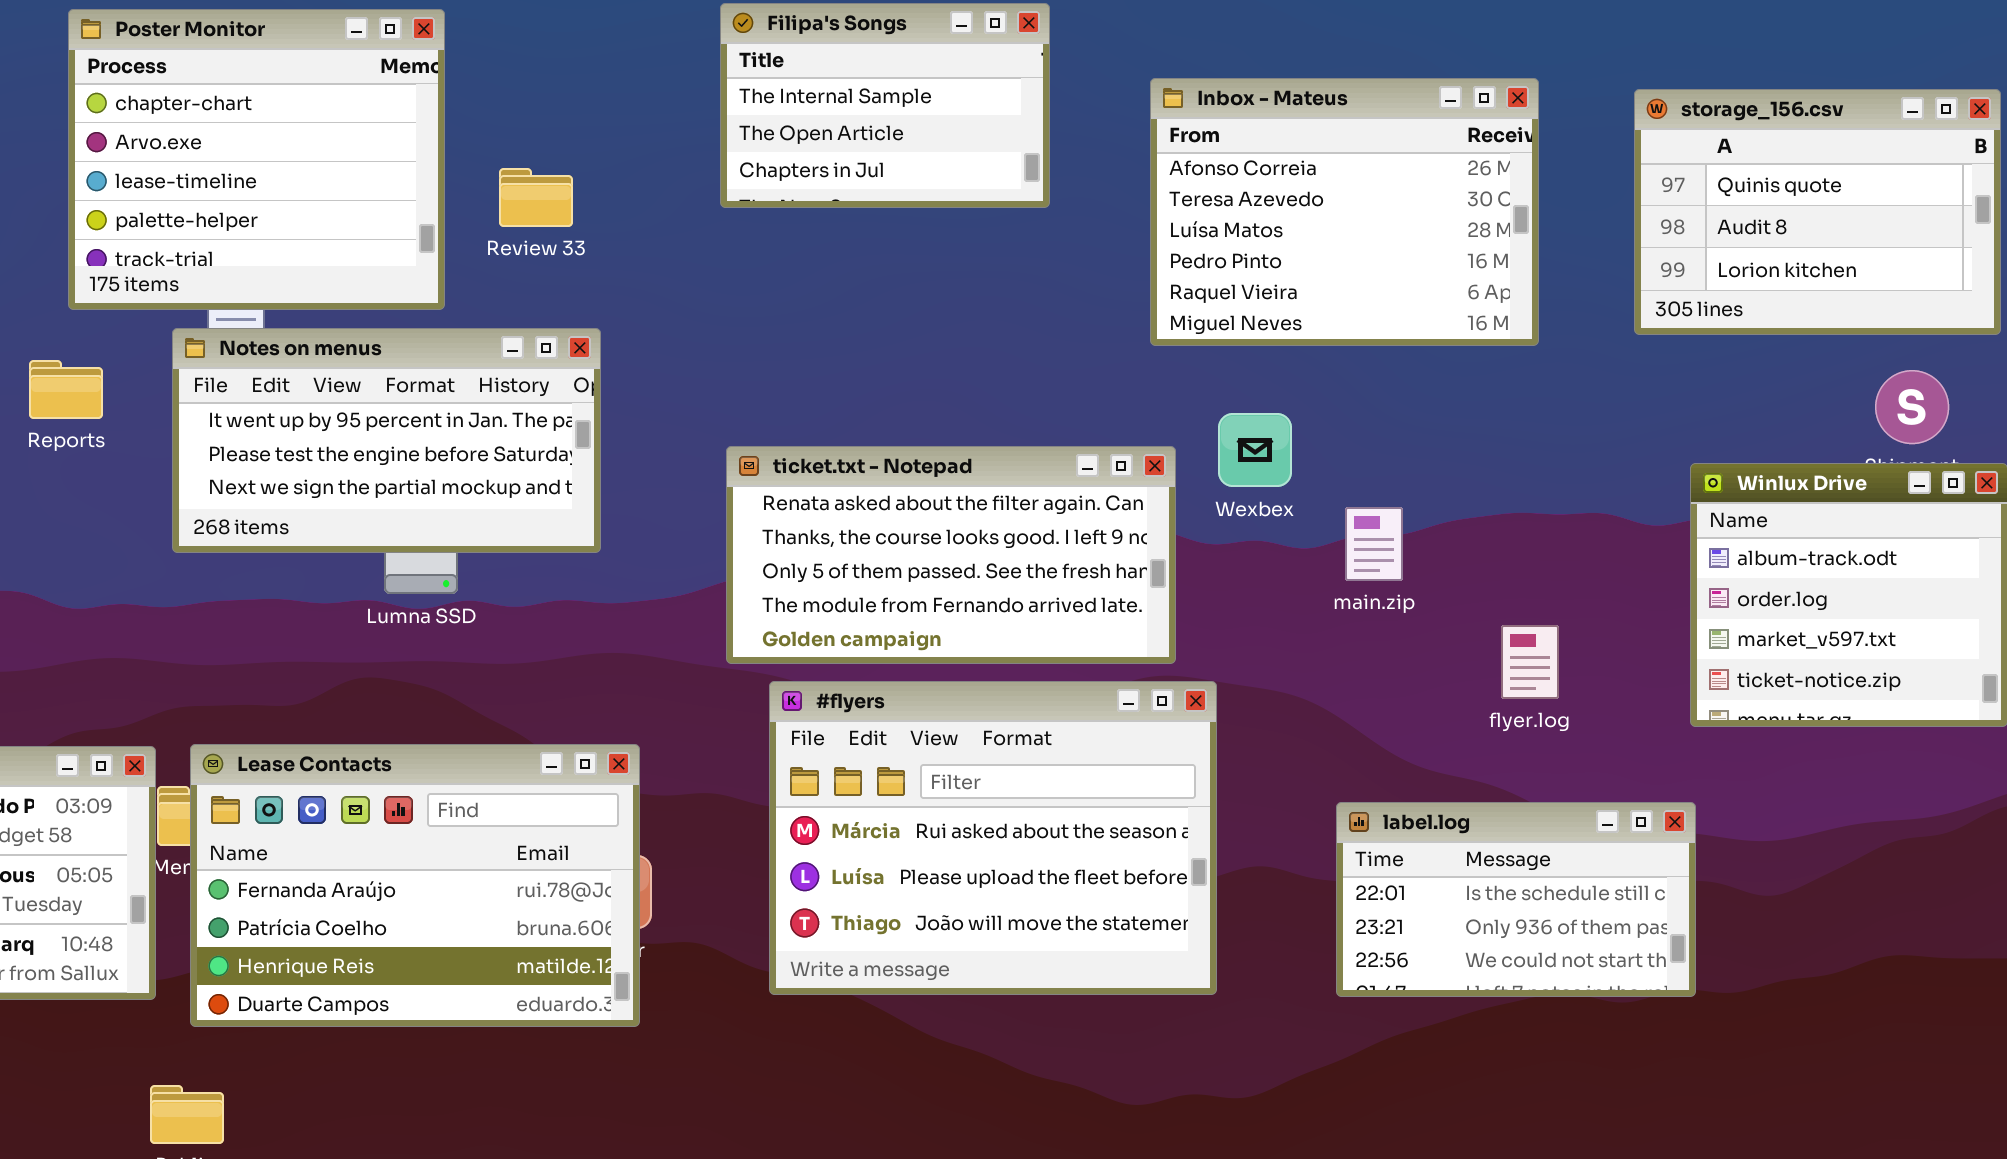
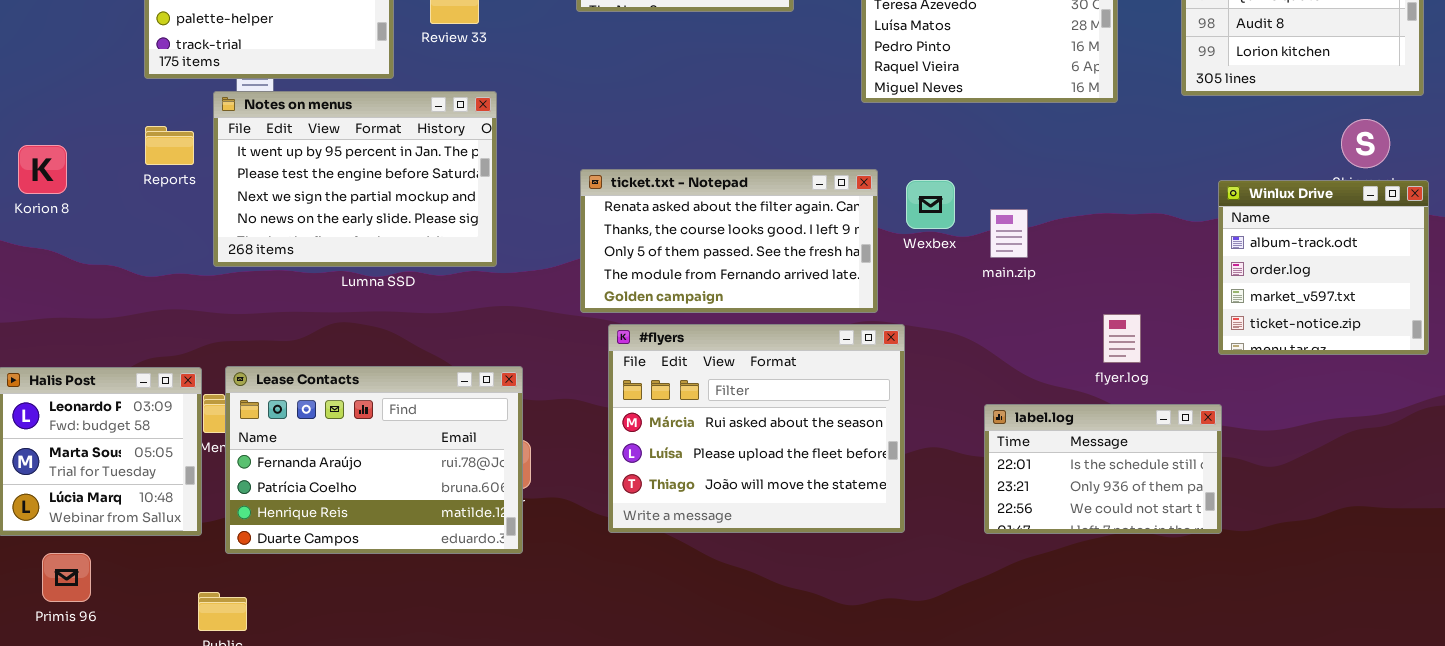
Notes on menus: [172,328,601,553] -> [213,91,497,267], resized
Reports: [29,360,103,419] -> [145,126,194,165], moved
Wexbex: [1218,413,1292,487] -> [906,180,955,229], moved
flyer.log: [1501,625,1559,699] -> [1103,314,1141,363], moved

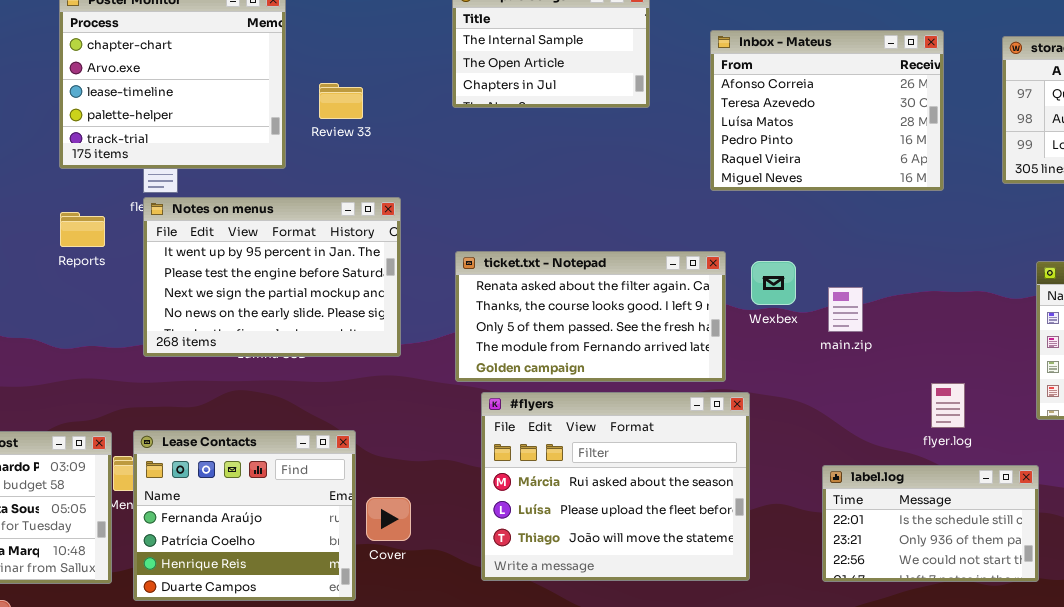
Notes on menus: [213,91,497,267] -> [143,197,401,357], moved
Lease Contacts: [225,366,523,554] -> [133,430,356,601], resized

